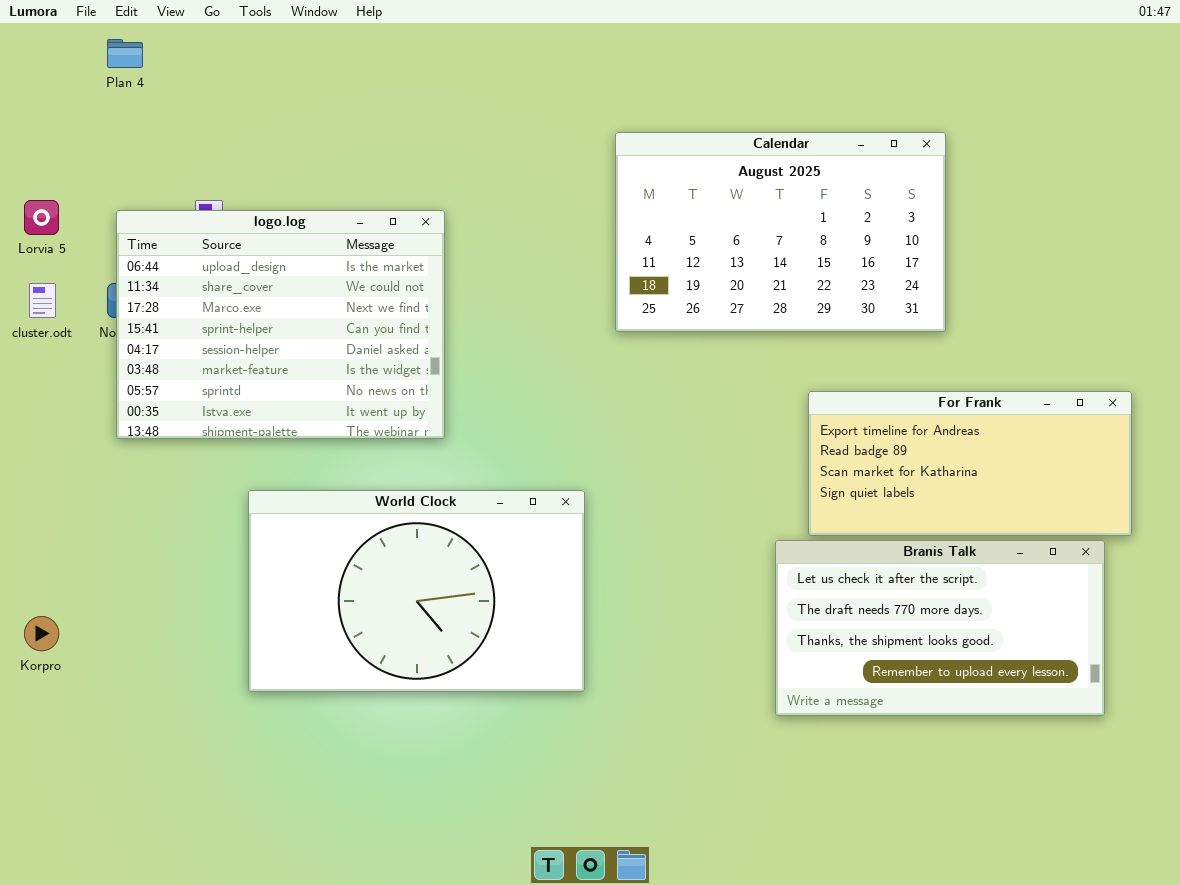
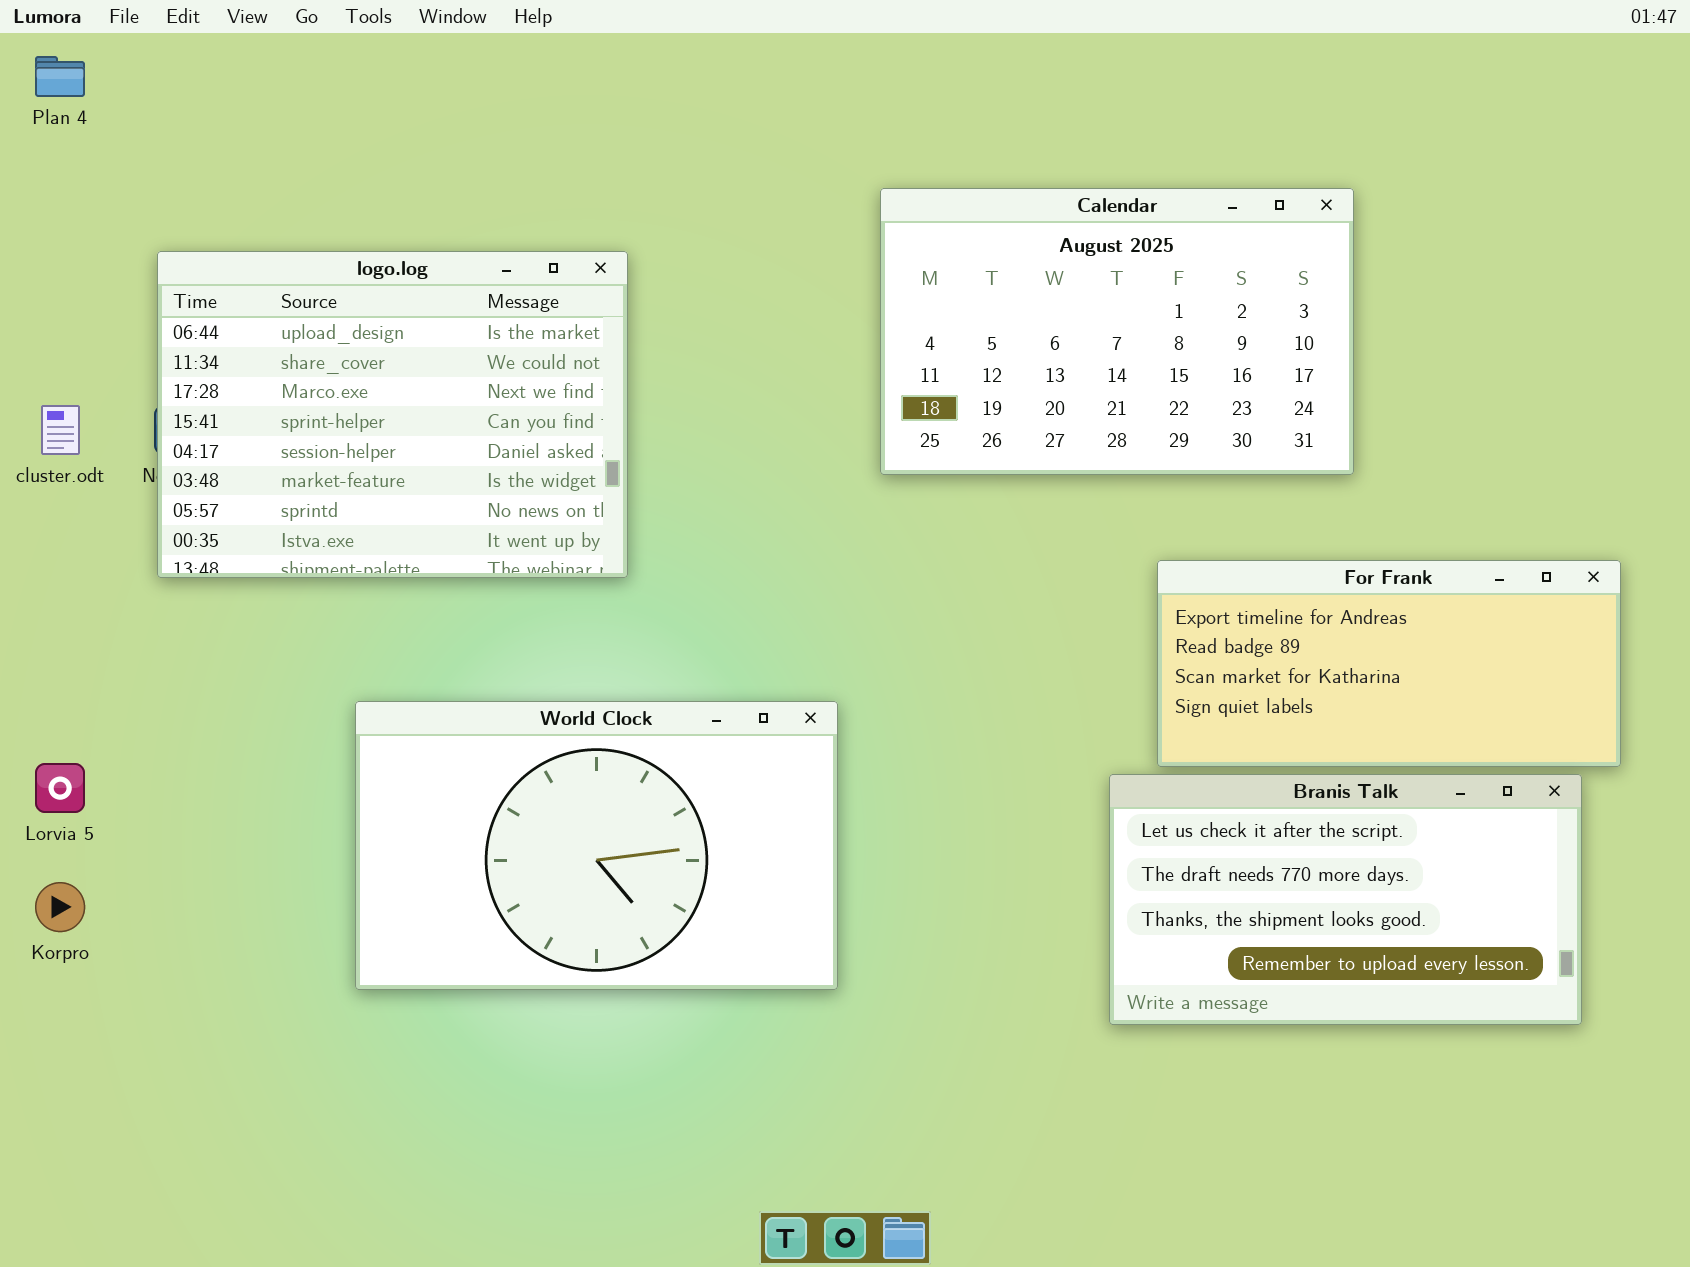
Plan 4: [107,39,143,68] -> [35,56,85,97], moved
Lorvia 5: [24,200,59,235] -> [35,763,85,813], moved
logo.log: [116,210,445,439] -> [157,251,628,578], moved

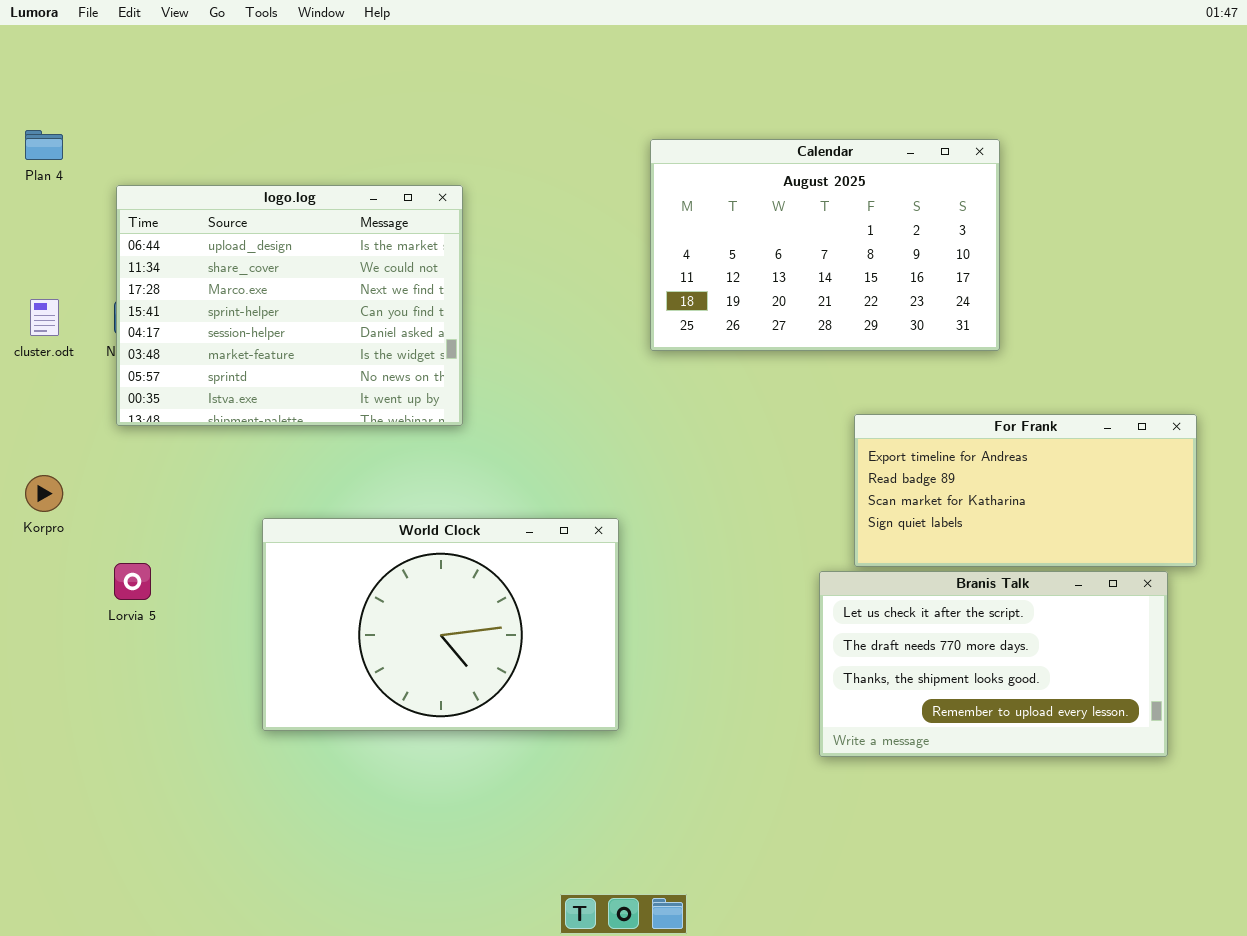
Plan 4: [35,56,85,97] -> [25,130,63,160], moved
Lorvia 5: [35,763,85,813] -> [114,563,151,600], moved
Korpro: [35,882,85,932] -> [25,475,63,512], moved

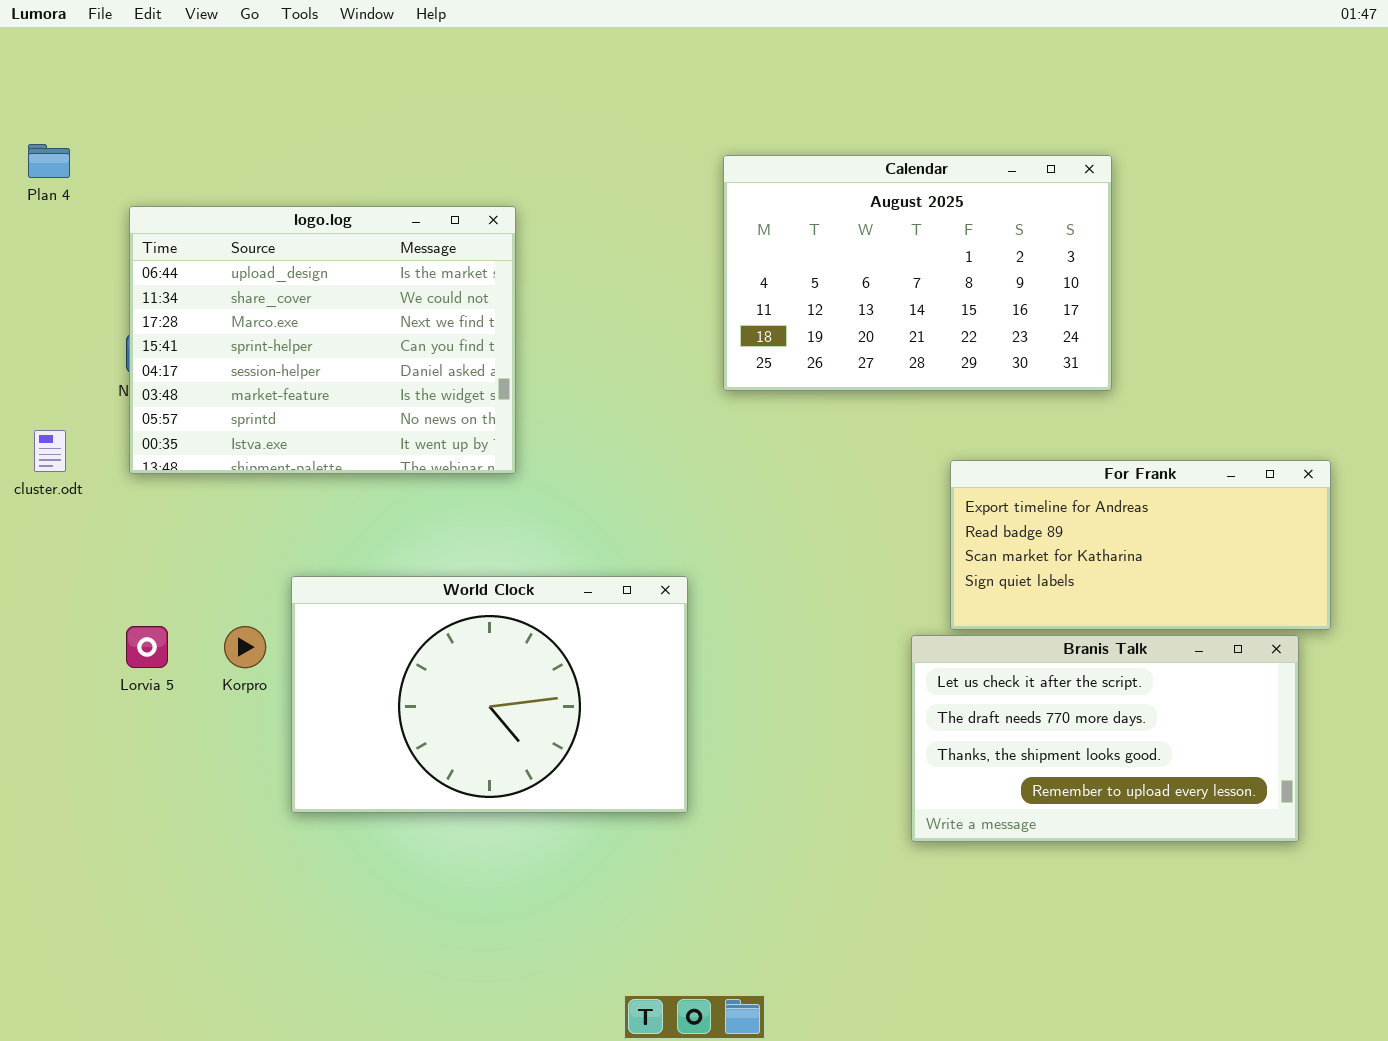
cluster.odt: [30,299,59,336] -> [34,430,66,472], moved
Korpro: [25,475,63,512] -> [224,626,266,668], moved

